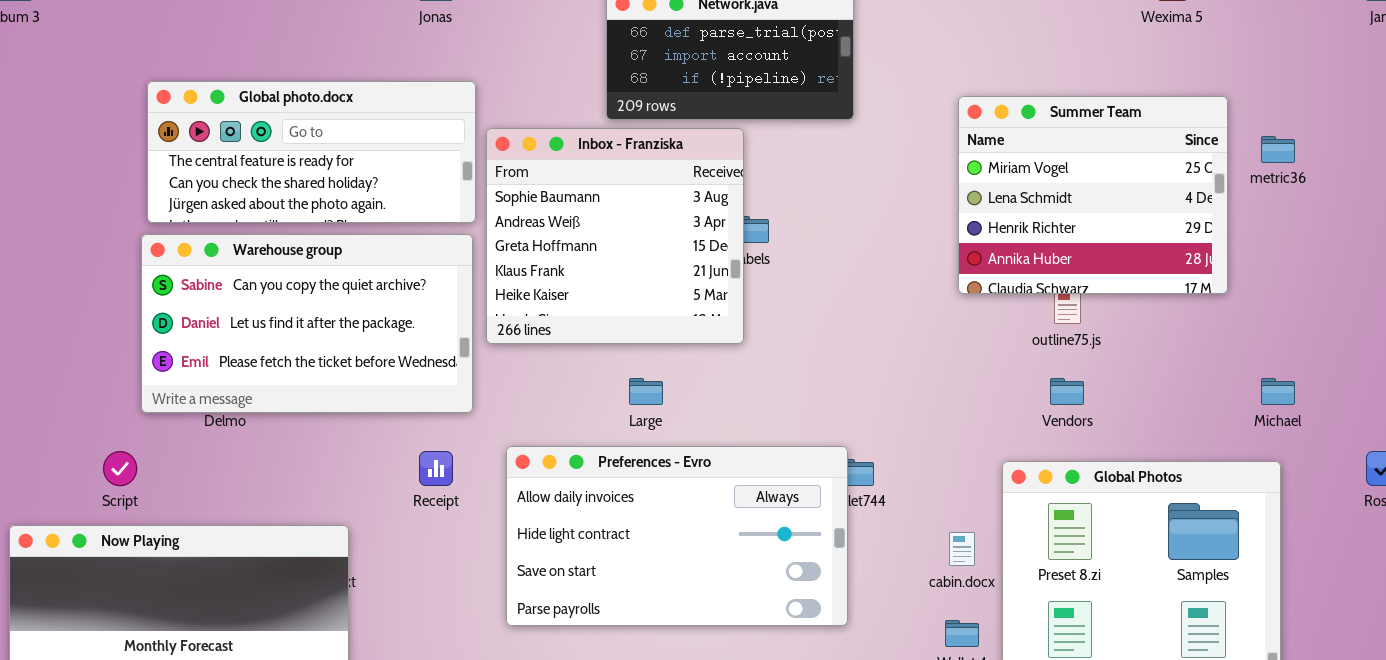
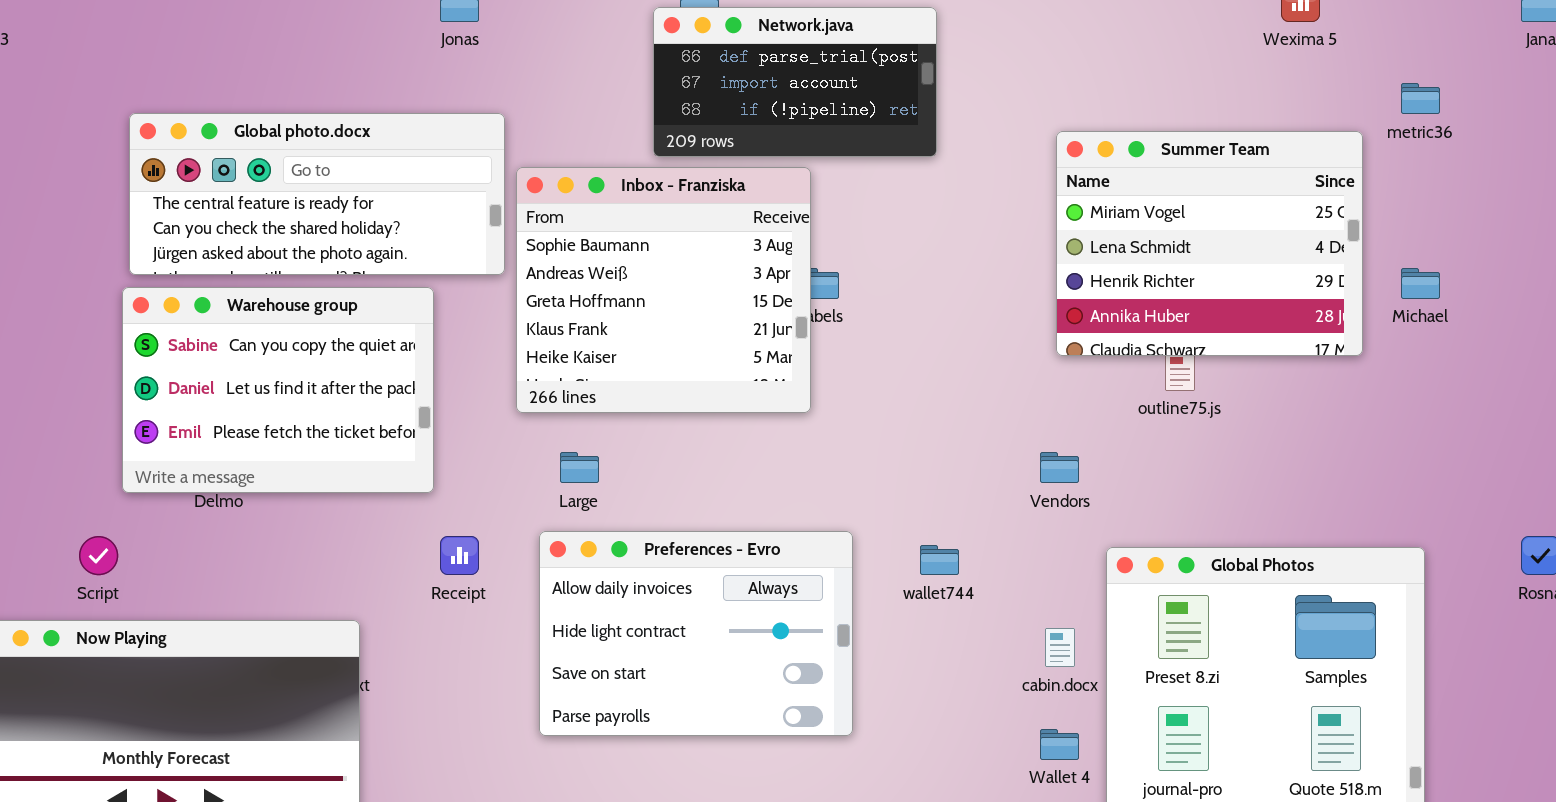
metric36: [1261,136,1295,163] -> [1401,83,1440,114], moved
Warehouse group: [141,234,473,413] -> [122,287,434,493], resized
Large: [629,378,663,405] -> [560,452,599,483], moved
Vendors: [1050,378,1084,405] -> [1040,452,1079,483], moved
Michael: [1261,378,1295,405] -> [1401,268,1440,299], moved
Preferences - Evro: [506,446,848,626] -> [539,531,853,736], resized

